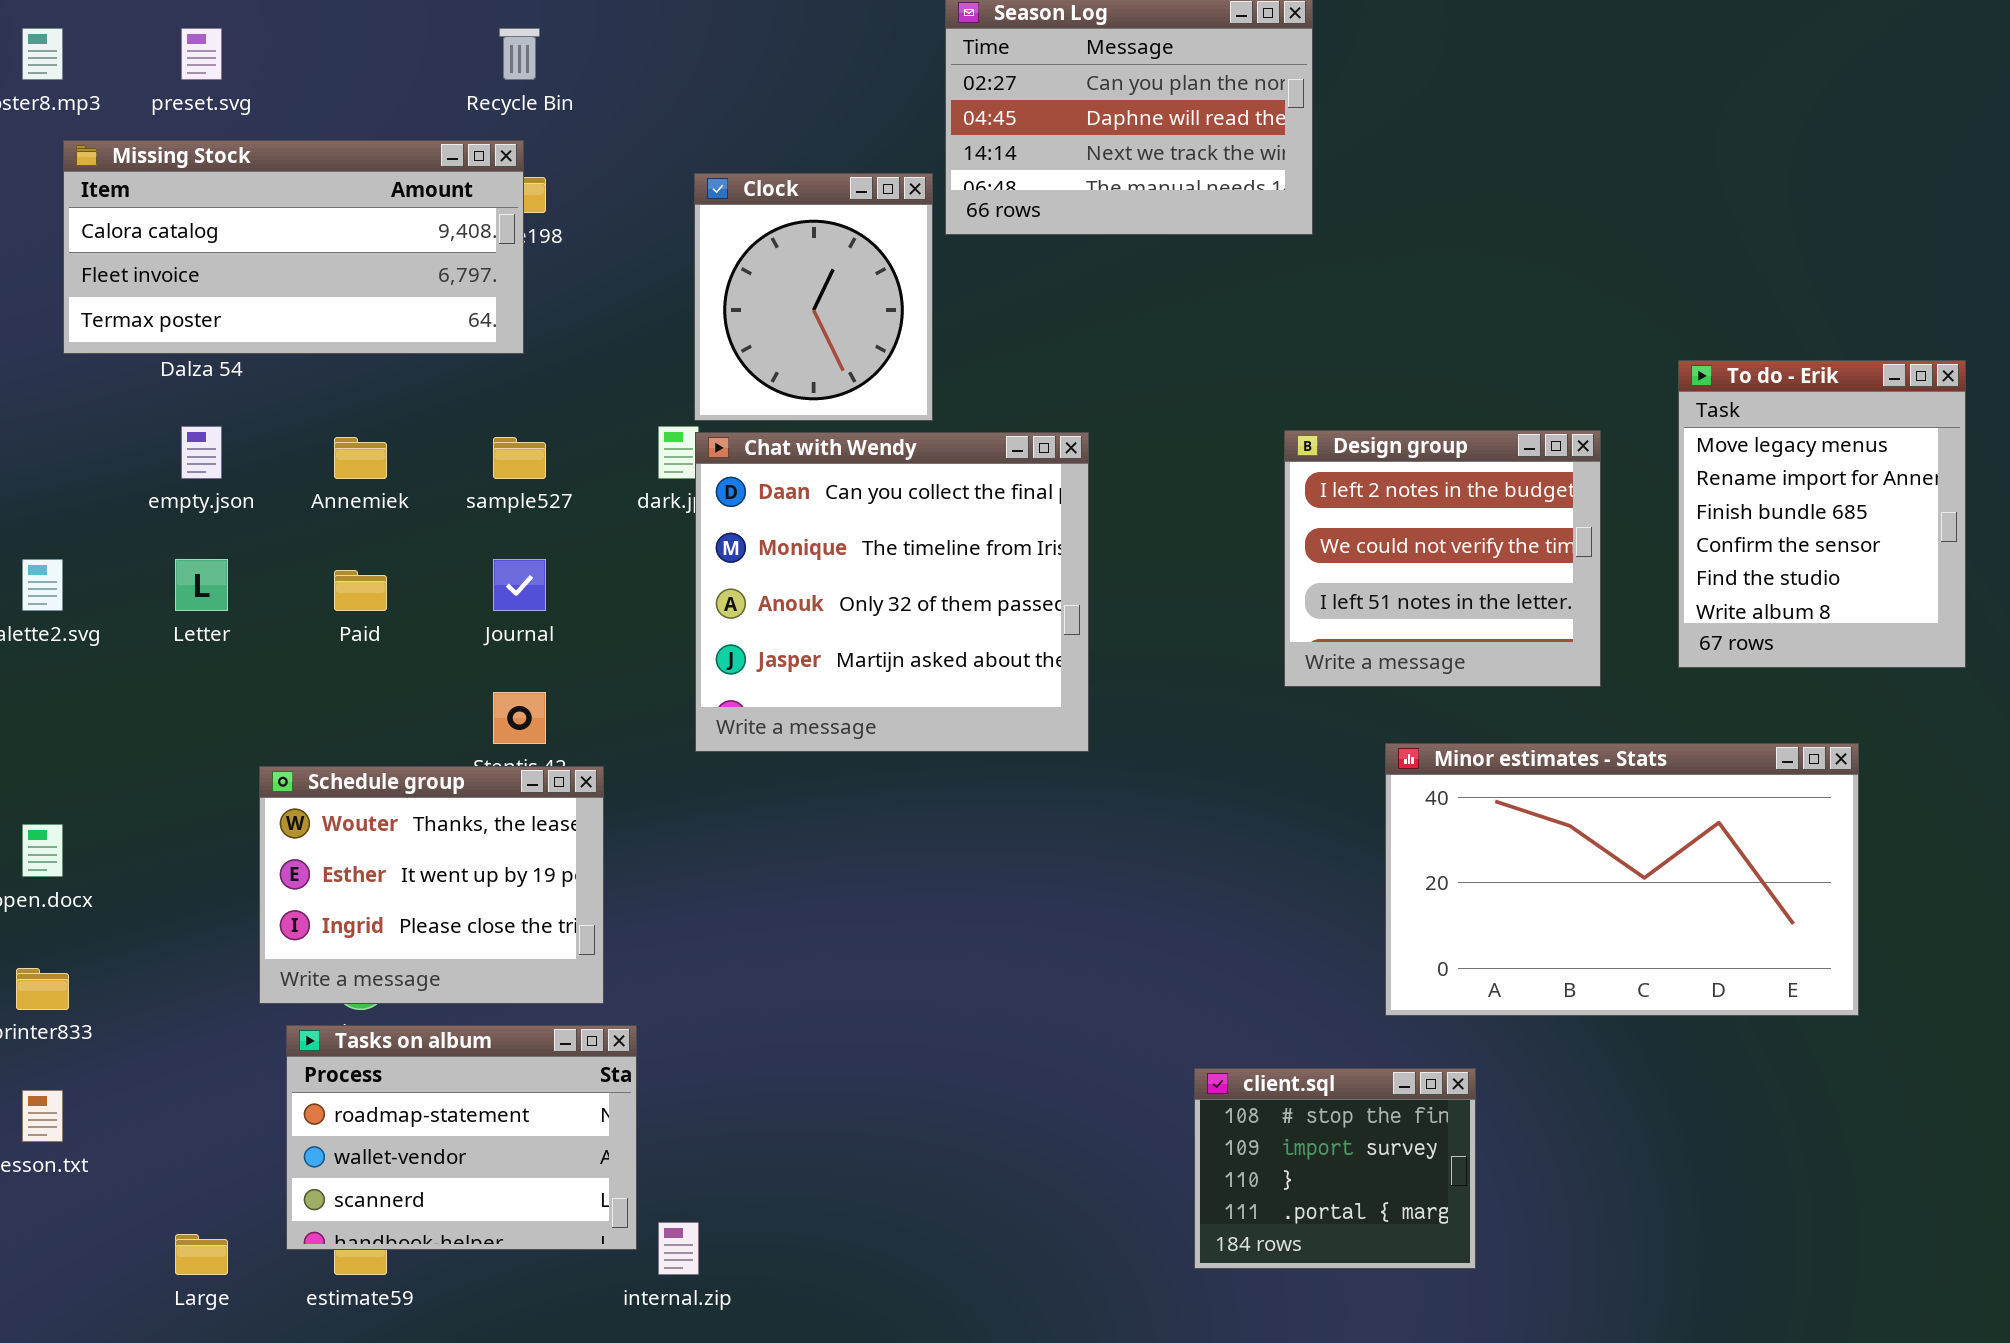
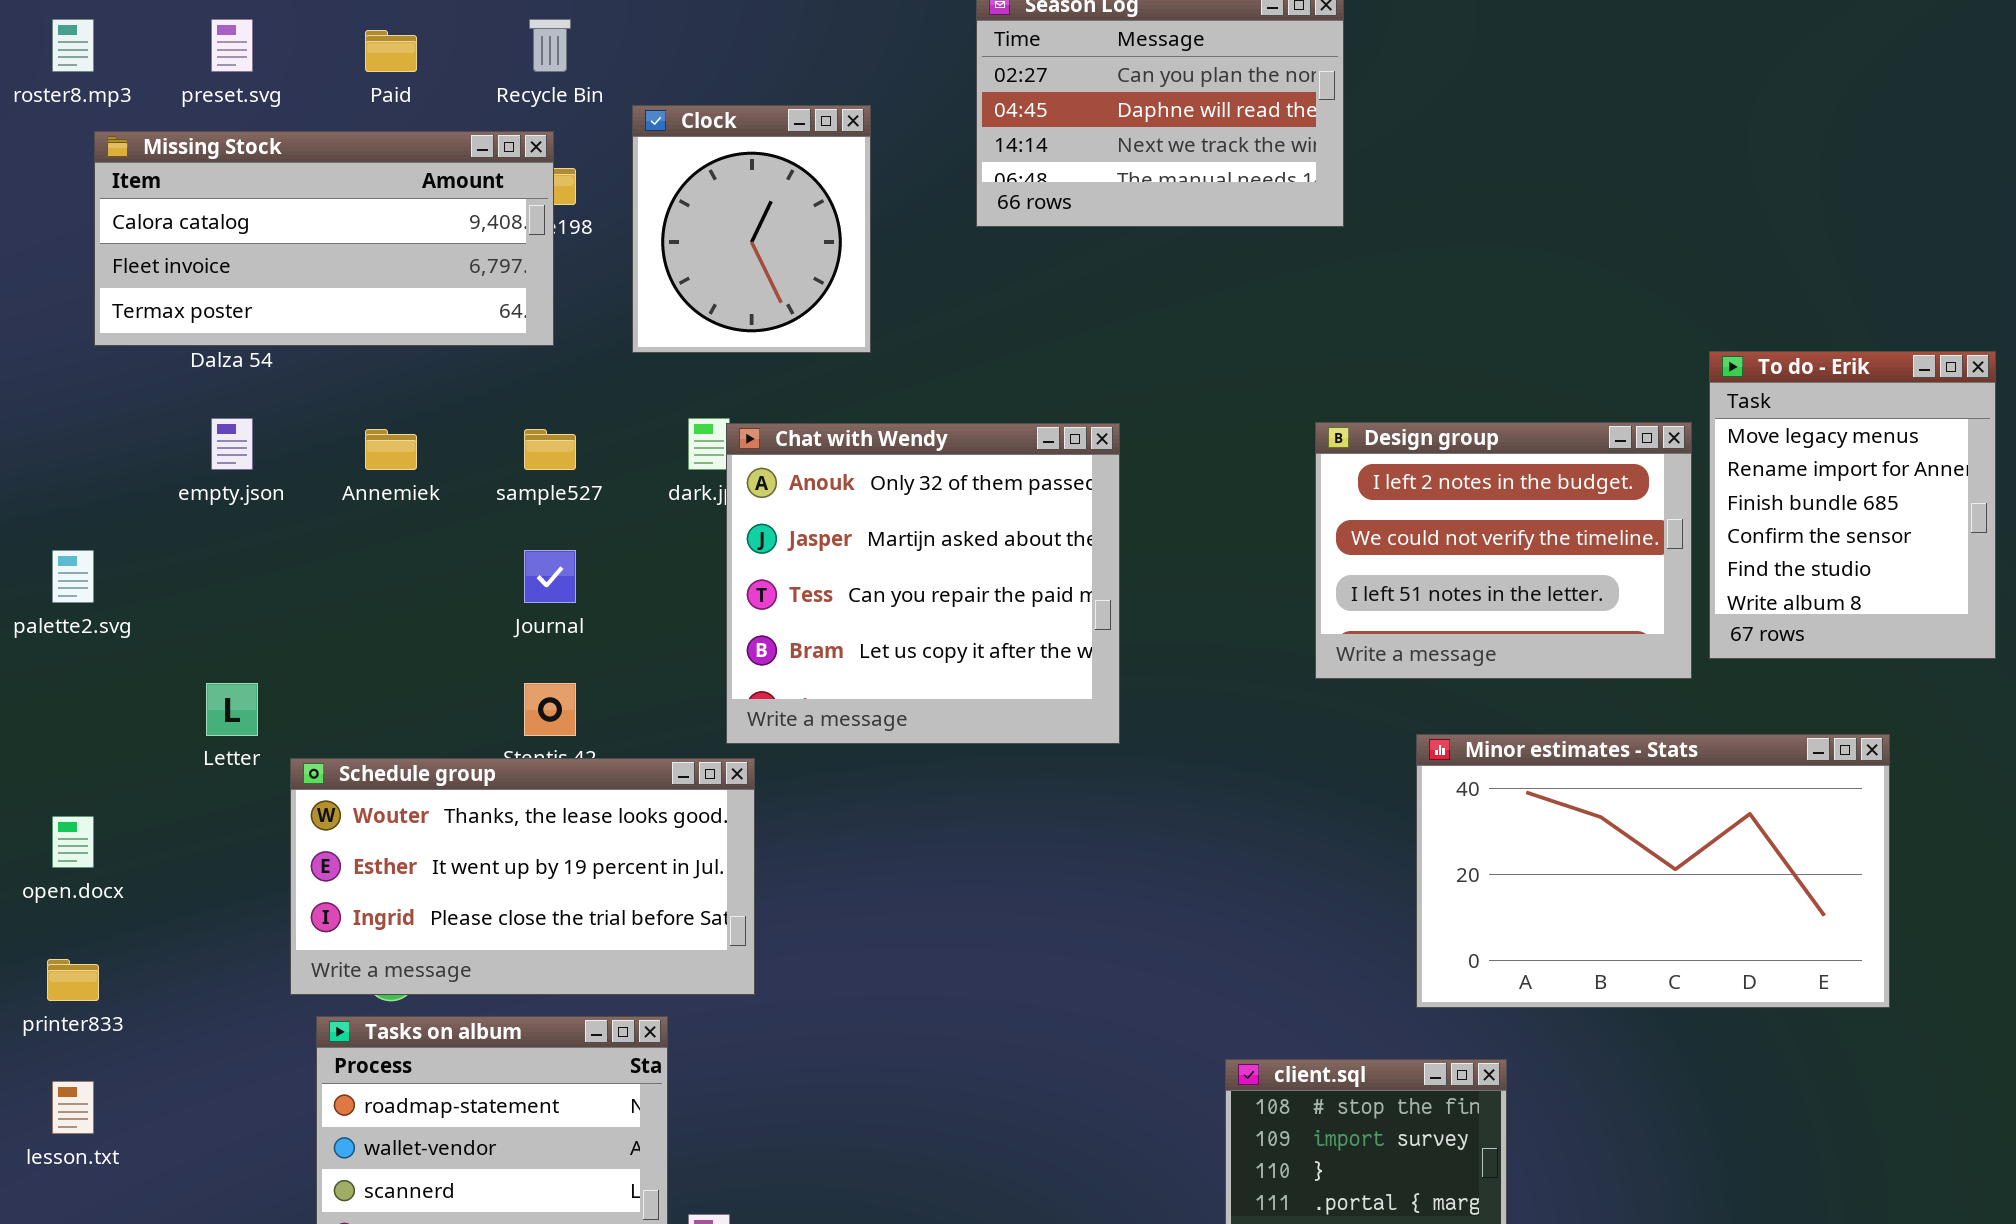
Clock: [694,173,933,421] -> [632,105,871,353], moved
Design group: [1284,430,1601,687] -> [1315,422,1692,679], resized
Chat with Wendy: [695,432,1089,752] -> [726,423,1120,744], scrolled down 2 rows
Letter: [175,559,228,611] -> [206,683,258,736], moved
Paid: [334,570,387,611] -> [365,30,417,72], moved
Schedule group: [259,766,604,1004] -> [290,758,755,995], resized

